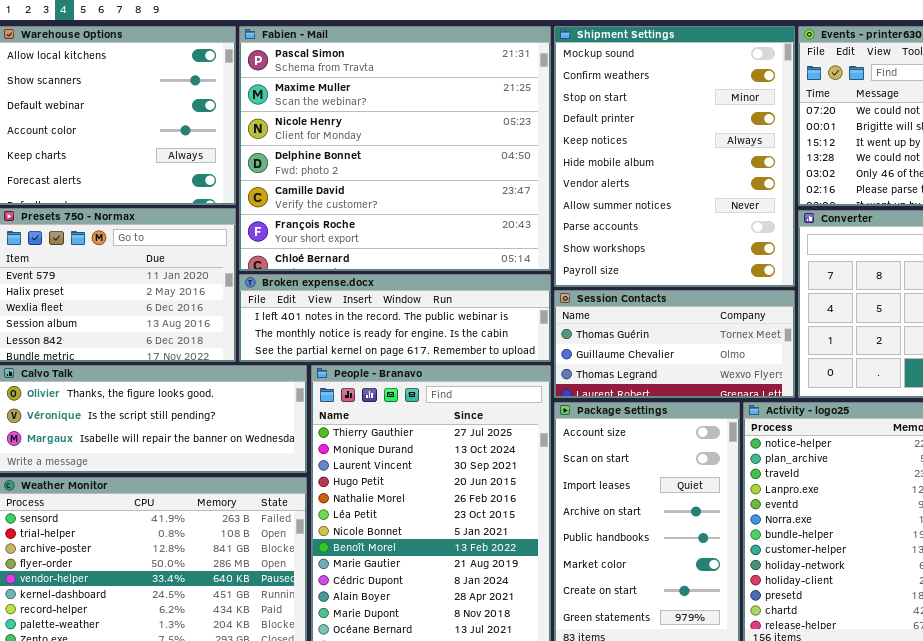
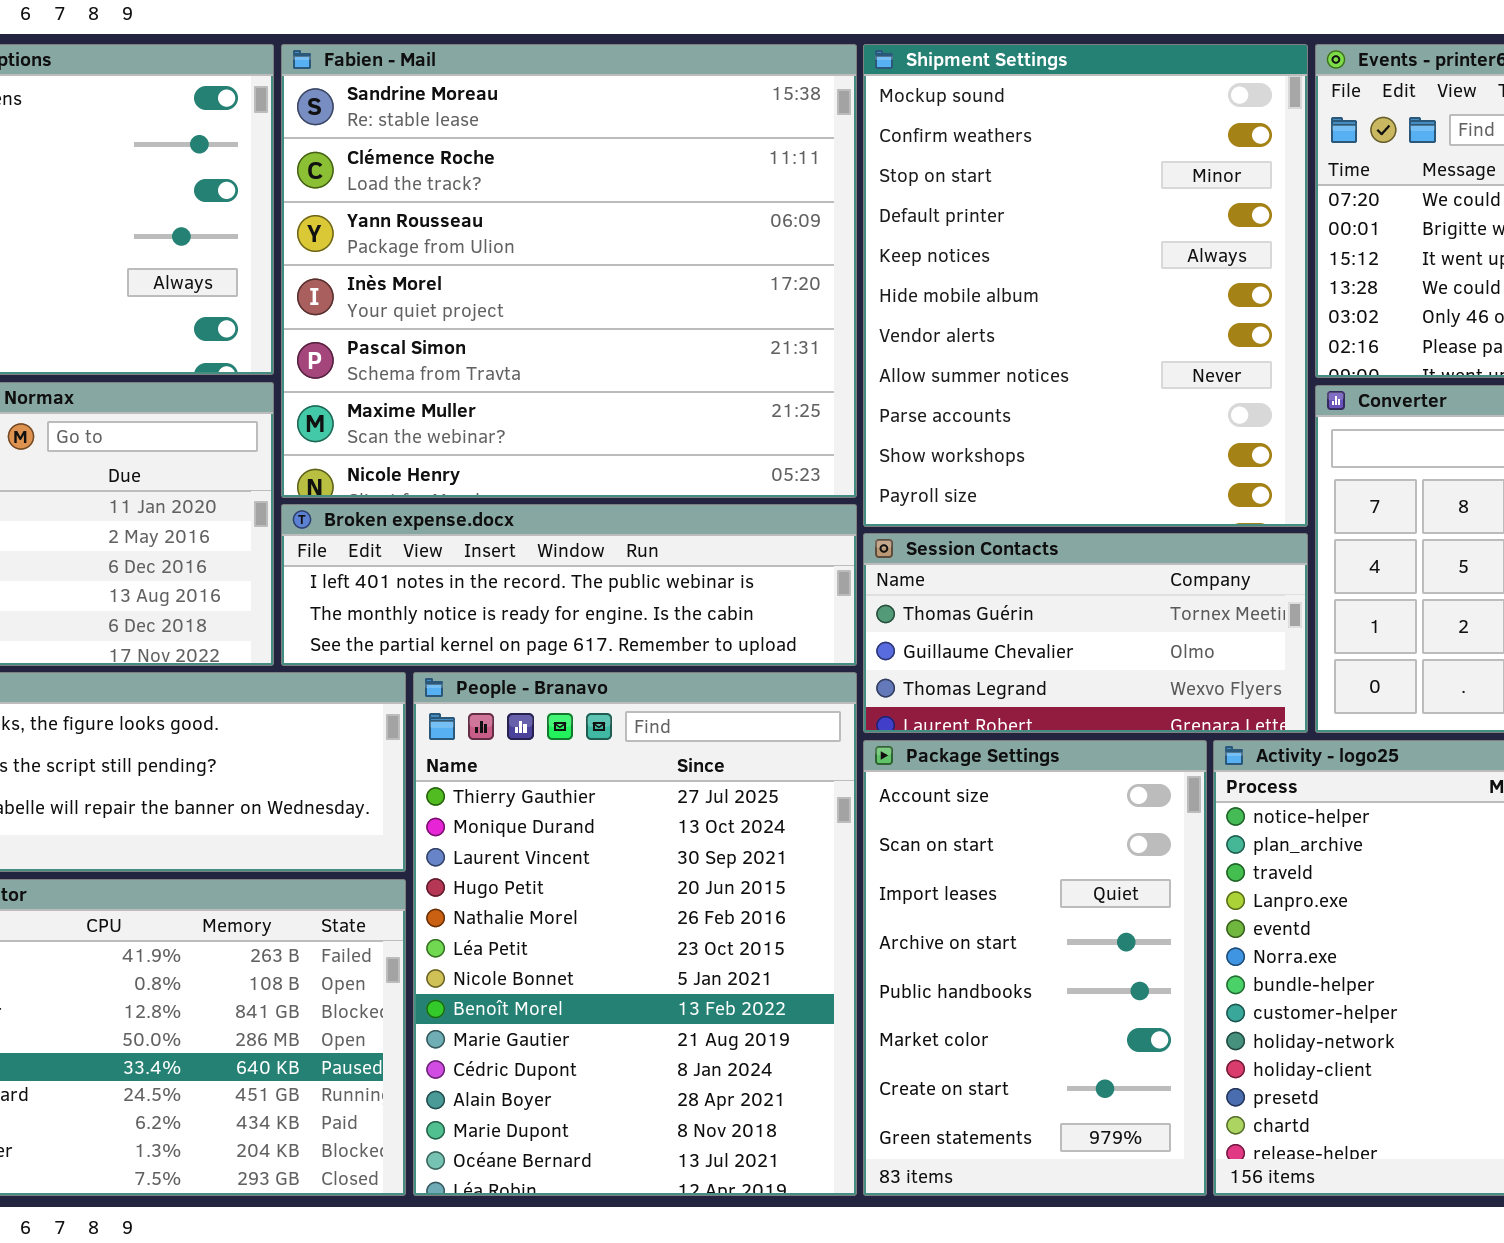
Fabien - Mail: [239,26,551,271] -> [281,44,857,498], scrolled up 4 rows

